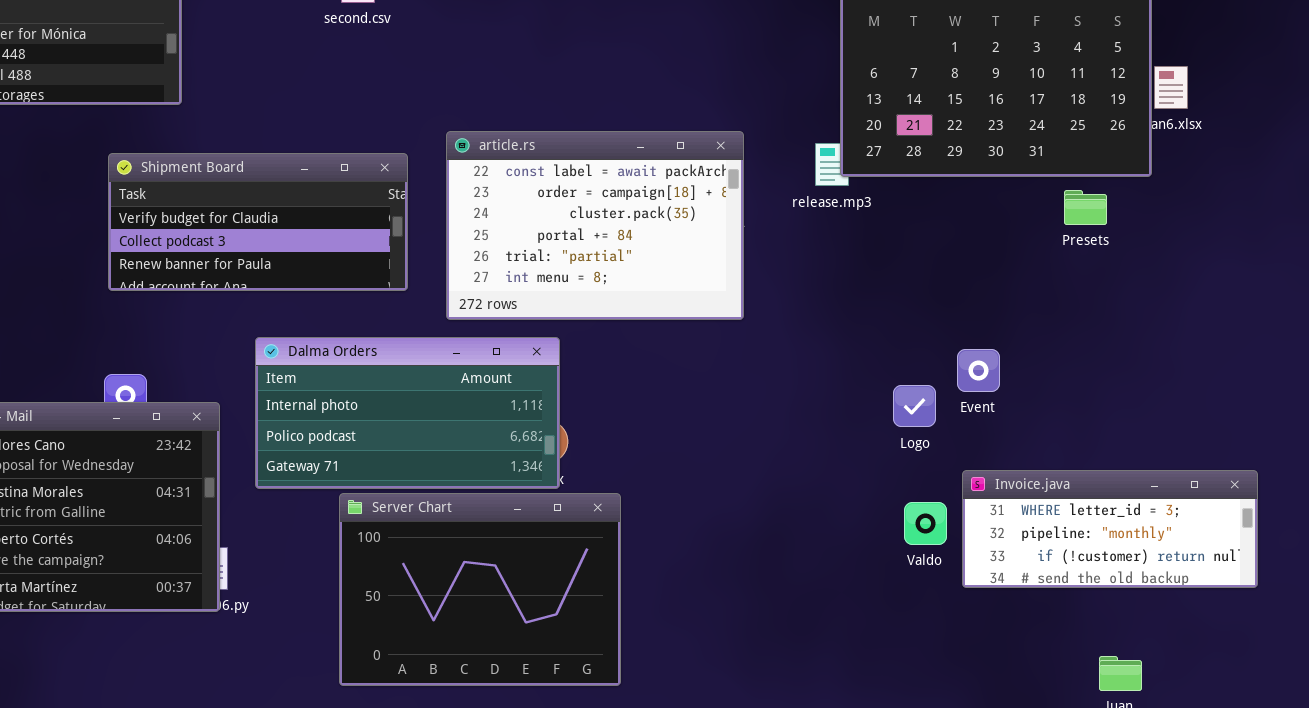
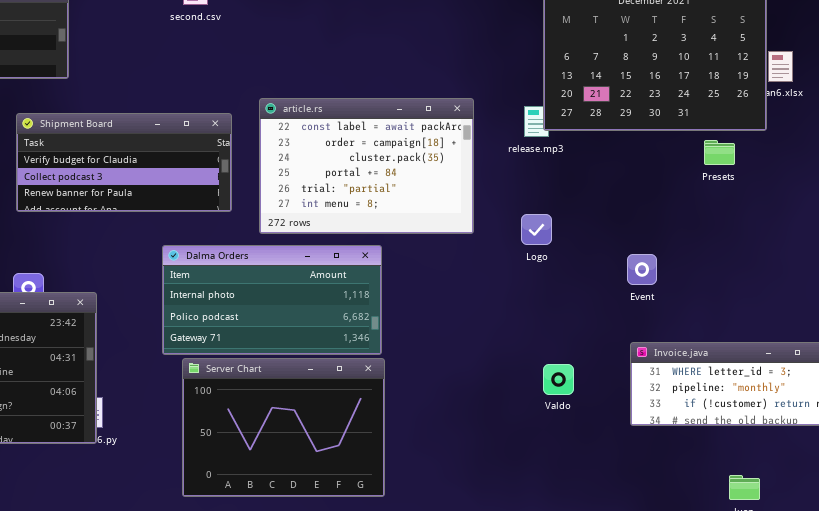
Dalma Orders: [255,337,560,489] -> [162,245,382,355], moved
Logo: [893,385,936,427] -> [521,214,552,245], moved
Valdo: [904,502,947,545] -> [543,364,574,395], moved

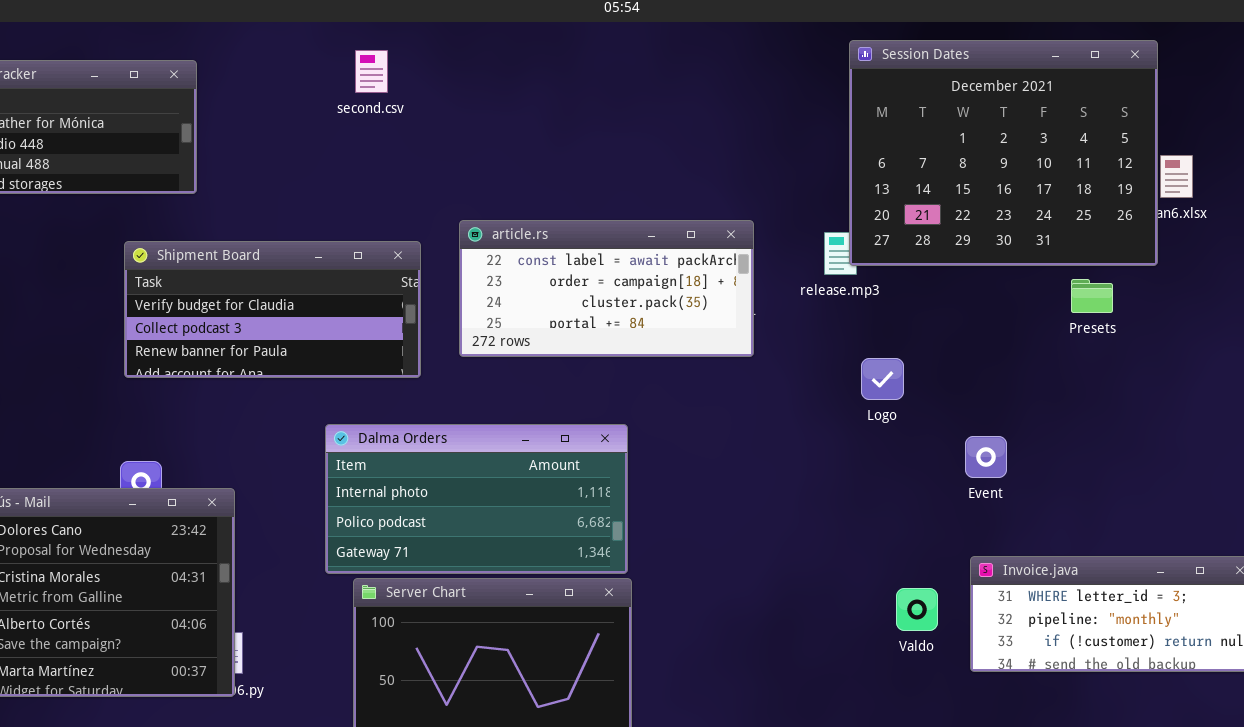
article.rs: [259,98,474,234] -> [459,220,754,357], resized
Logo: [521,214,552,245] -> [861,358,904,400], moved
Valdo: [543,364,574,395] -> [896,588,938,631], moved

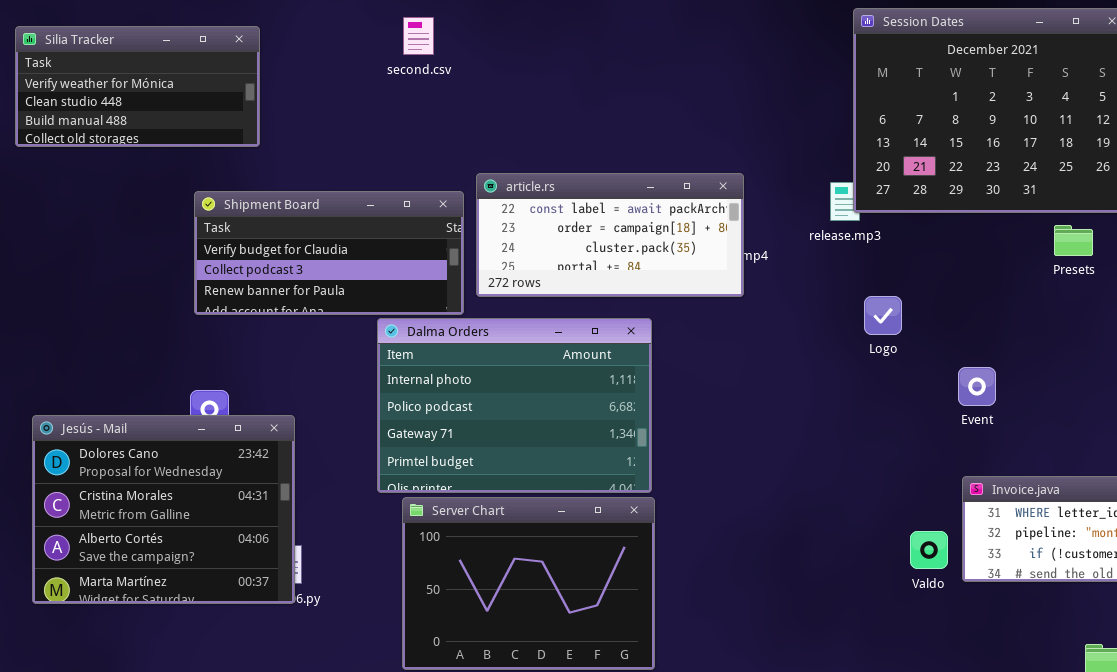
article.rs: [459,220,754,357] -> [476,173,744,297], moved
Dalma Orders: [325,424,628,574] -> [377,318,652,493], resized
Valdo: [896,588,938,631] -> [910,531,948,569], moved

